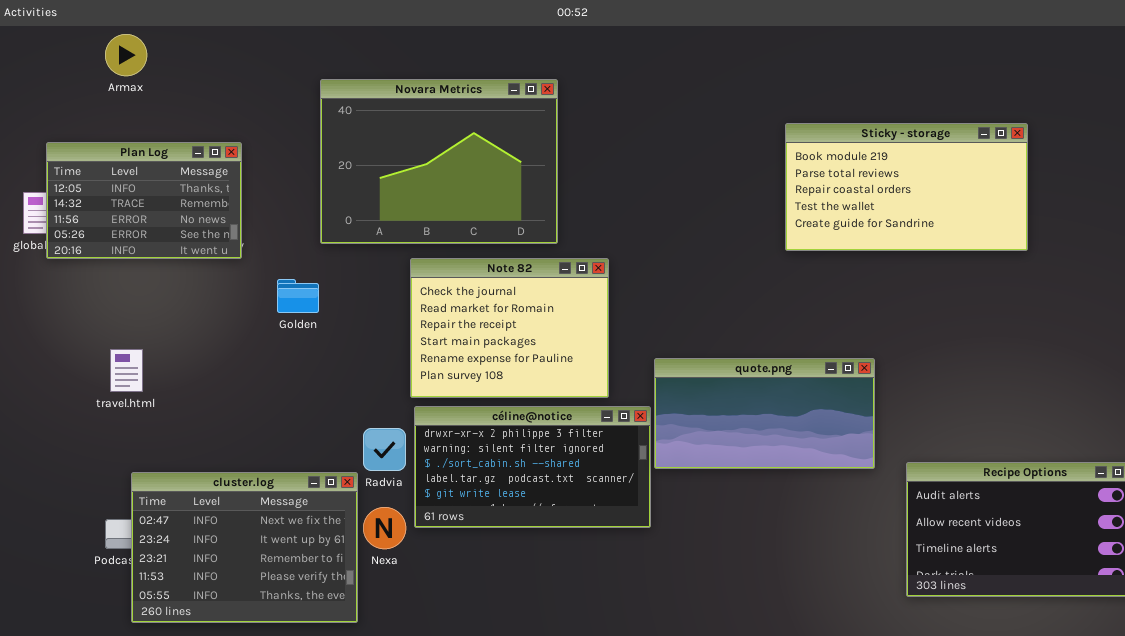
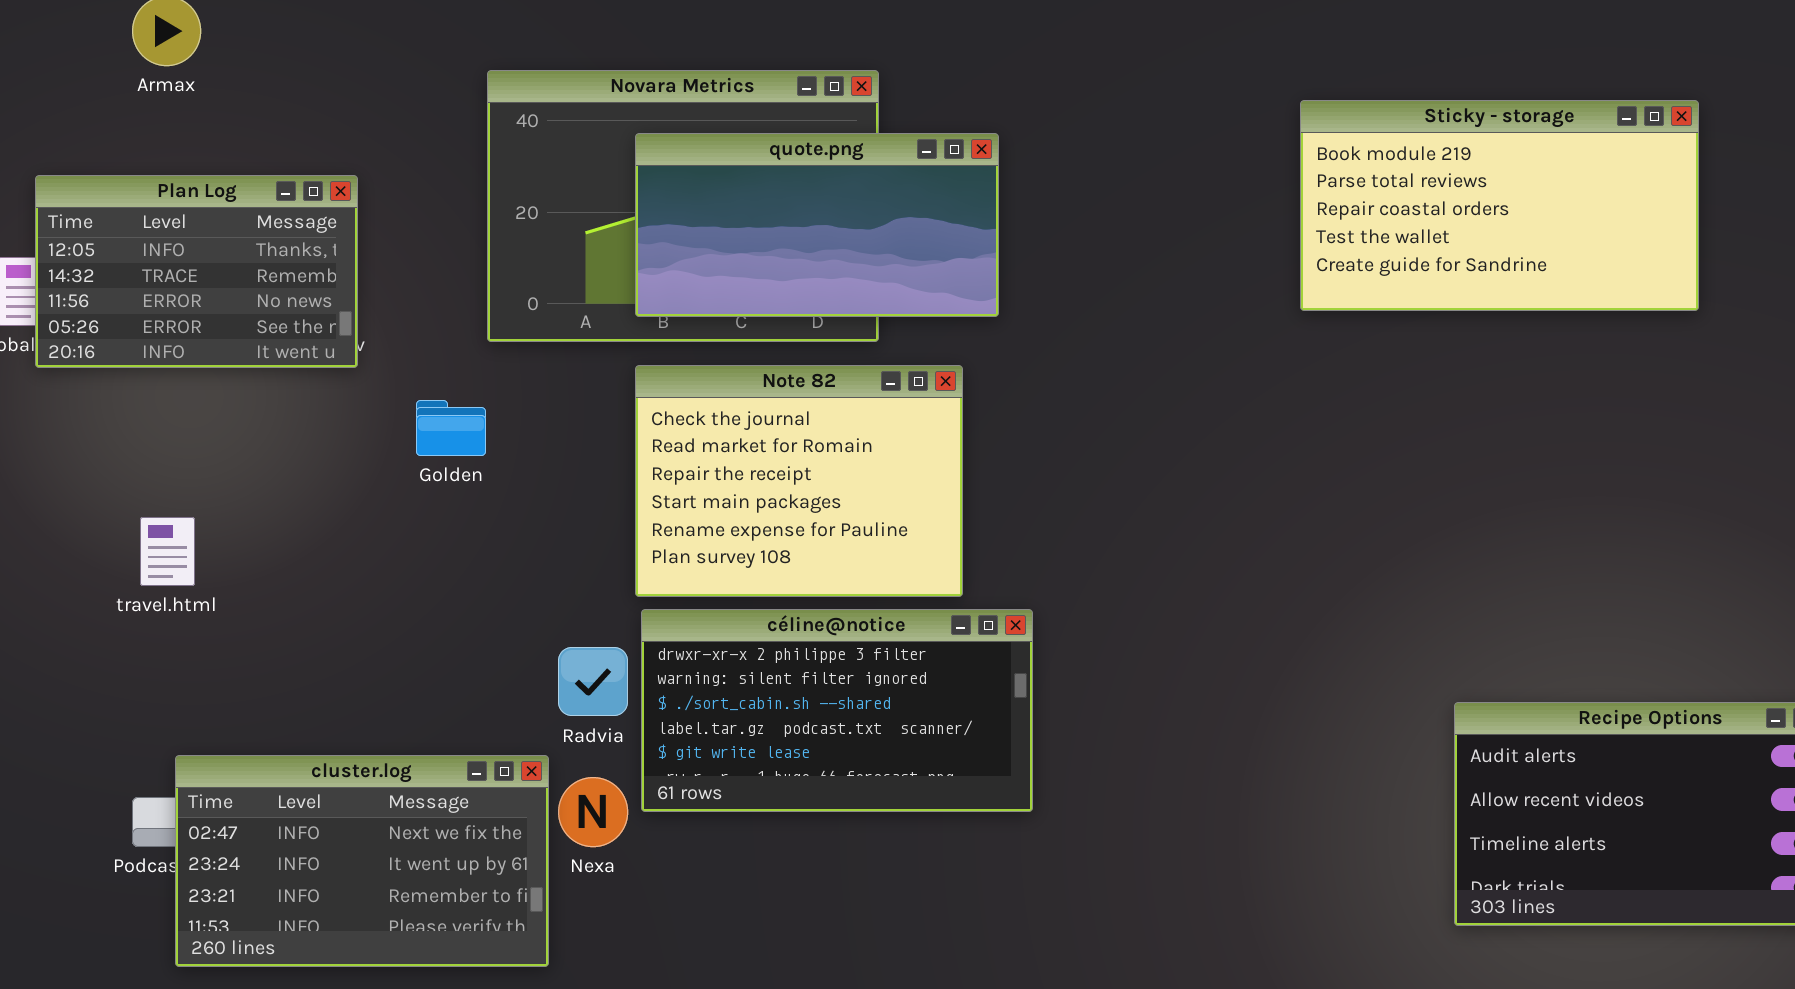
Sticky - storage: [785,123,1028,251] -> [1300,100,1699,311], moved
quote.png: [654,358,875,469] -> [635,133,999,317], moved
cluster.log: [131,472,358,623] -> [175,755,549,967], resized

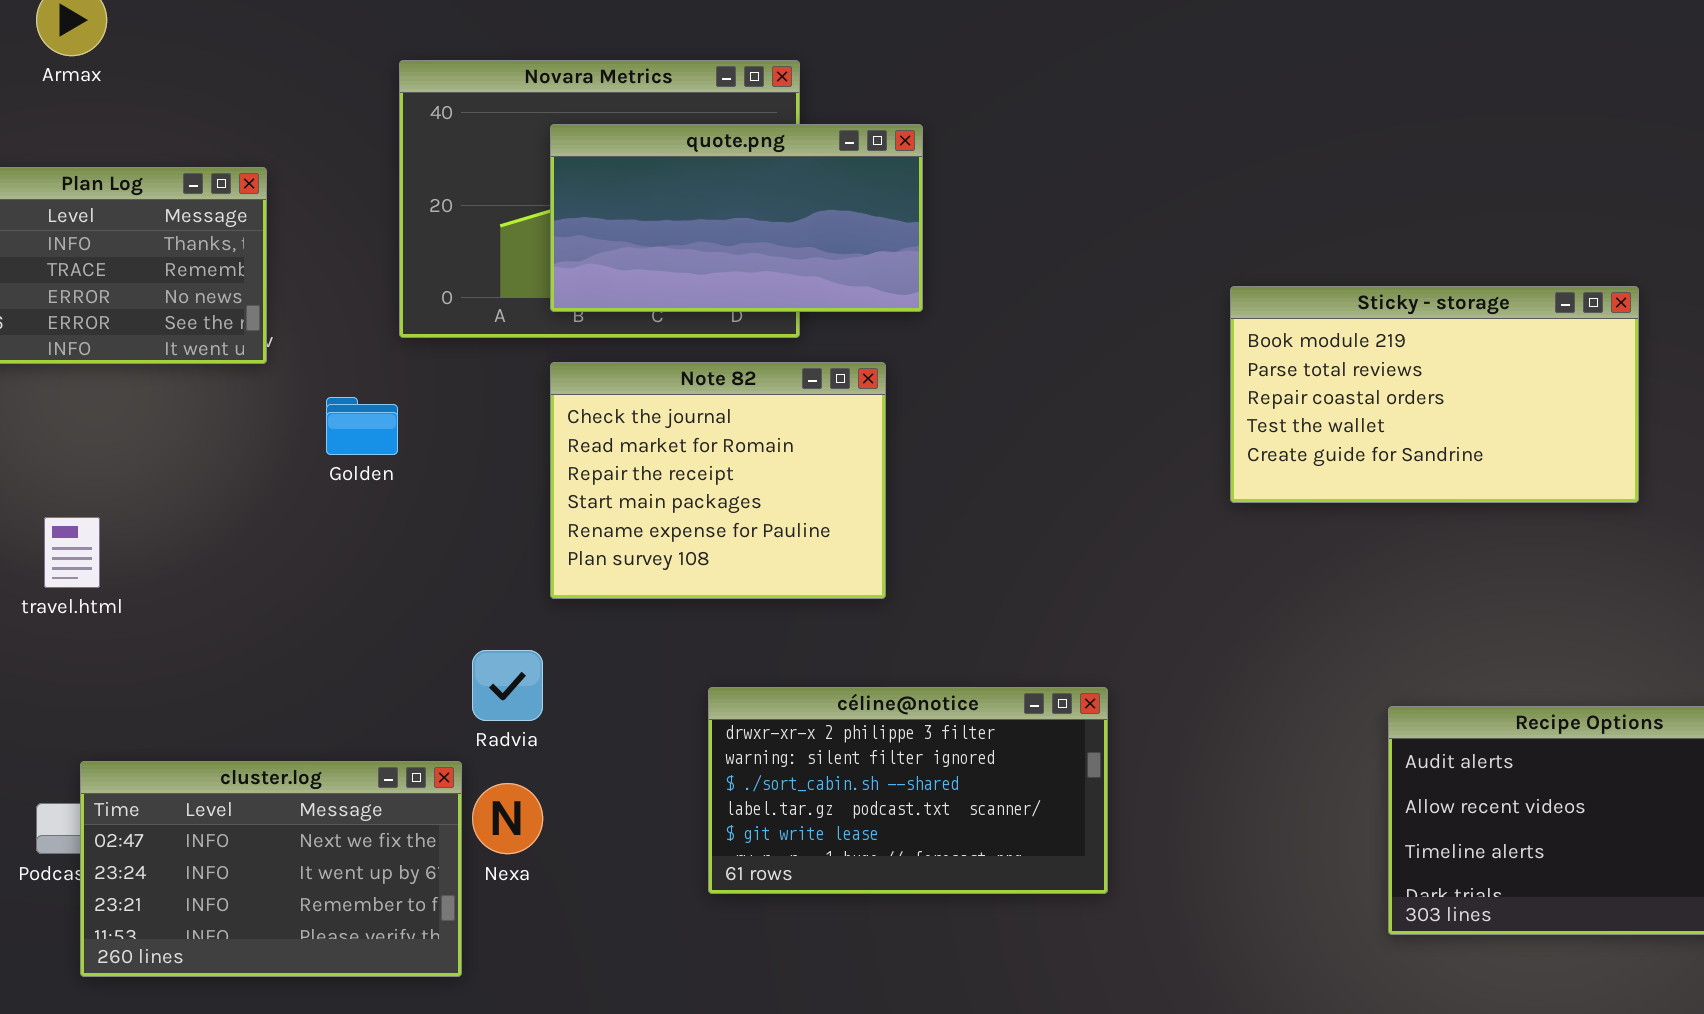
Sticky - storage: [1300,100,1699,311] -> [1230,286,1639,503], moved
céline@notice: [641,609,1033,812] -> [708,687,1108,894], moved

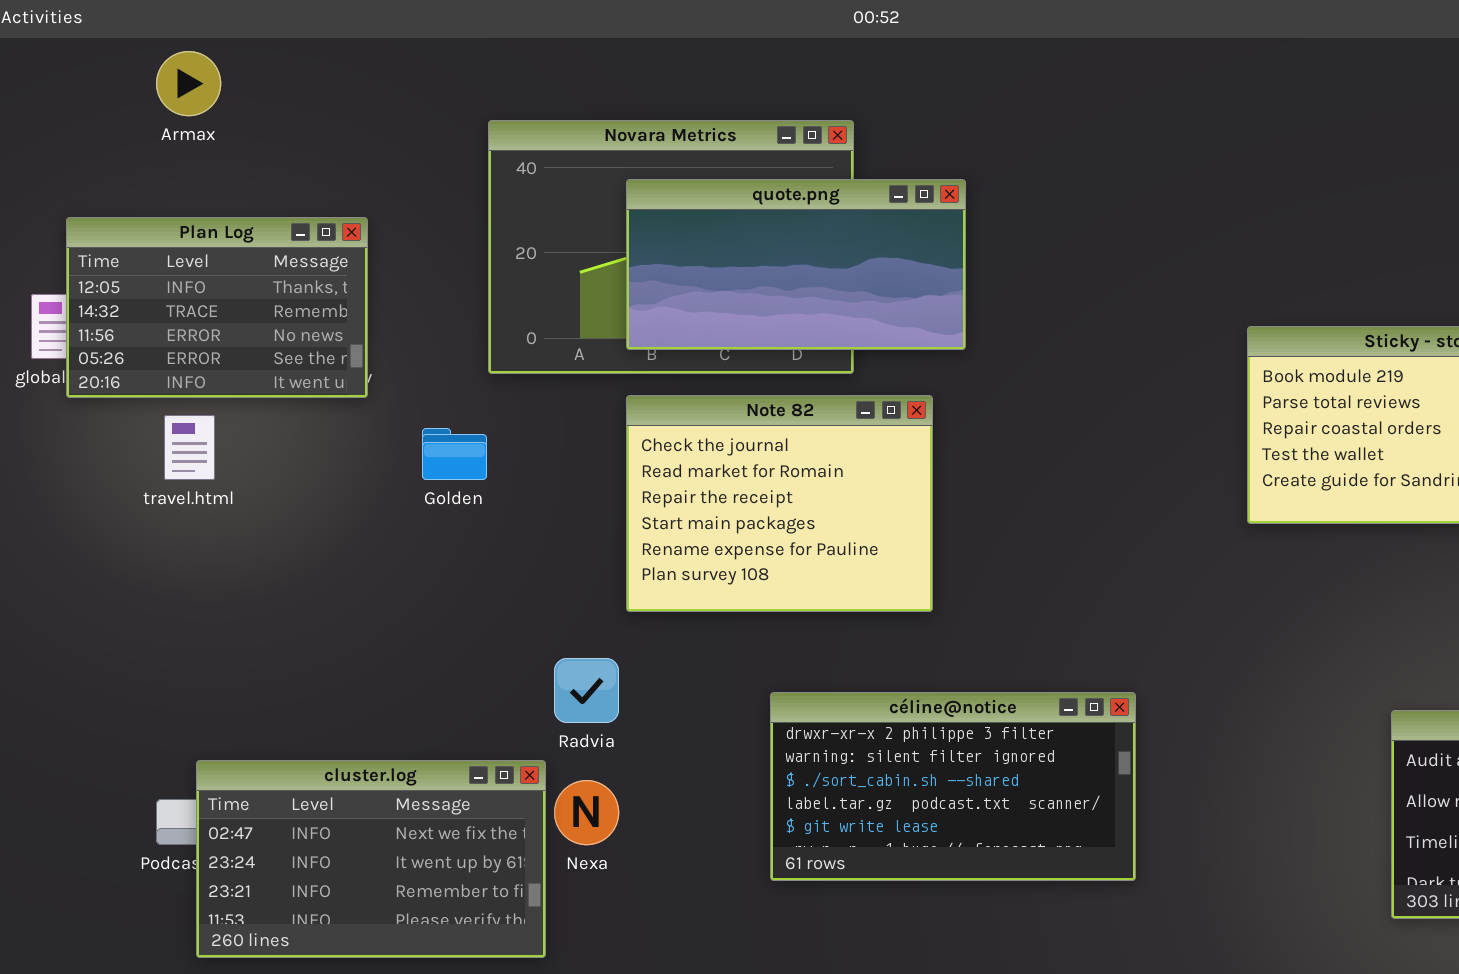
travel.html: [44,517,100,588] -> [164,415,215,480], moved

